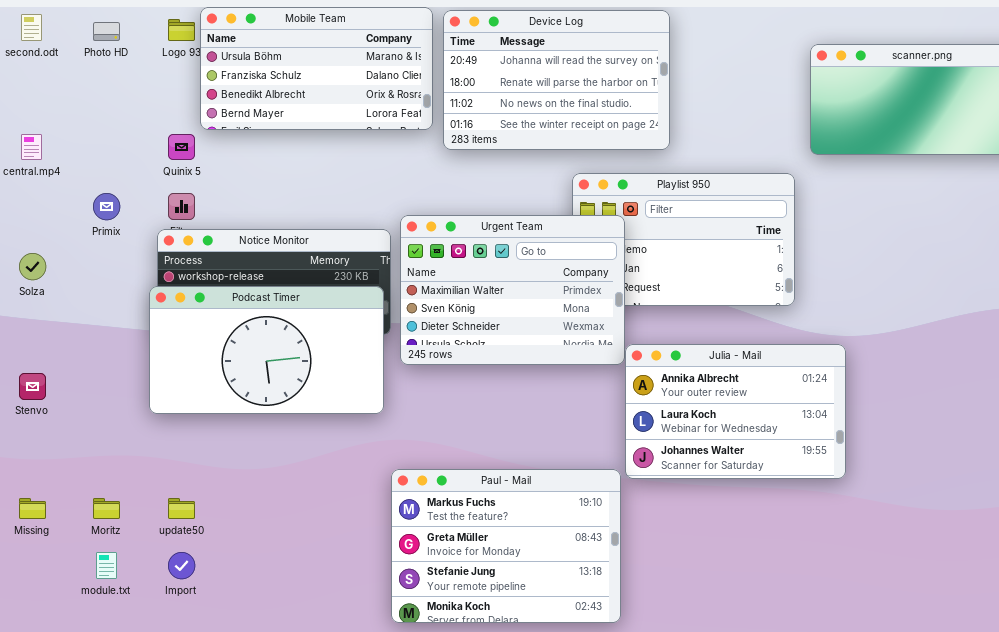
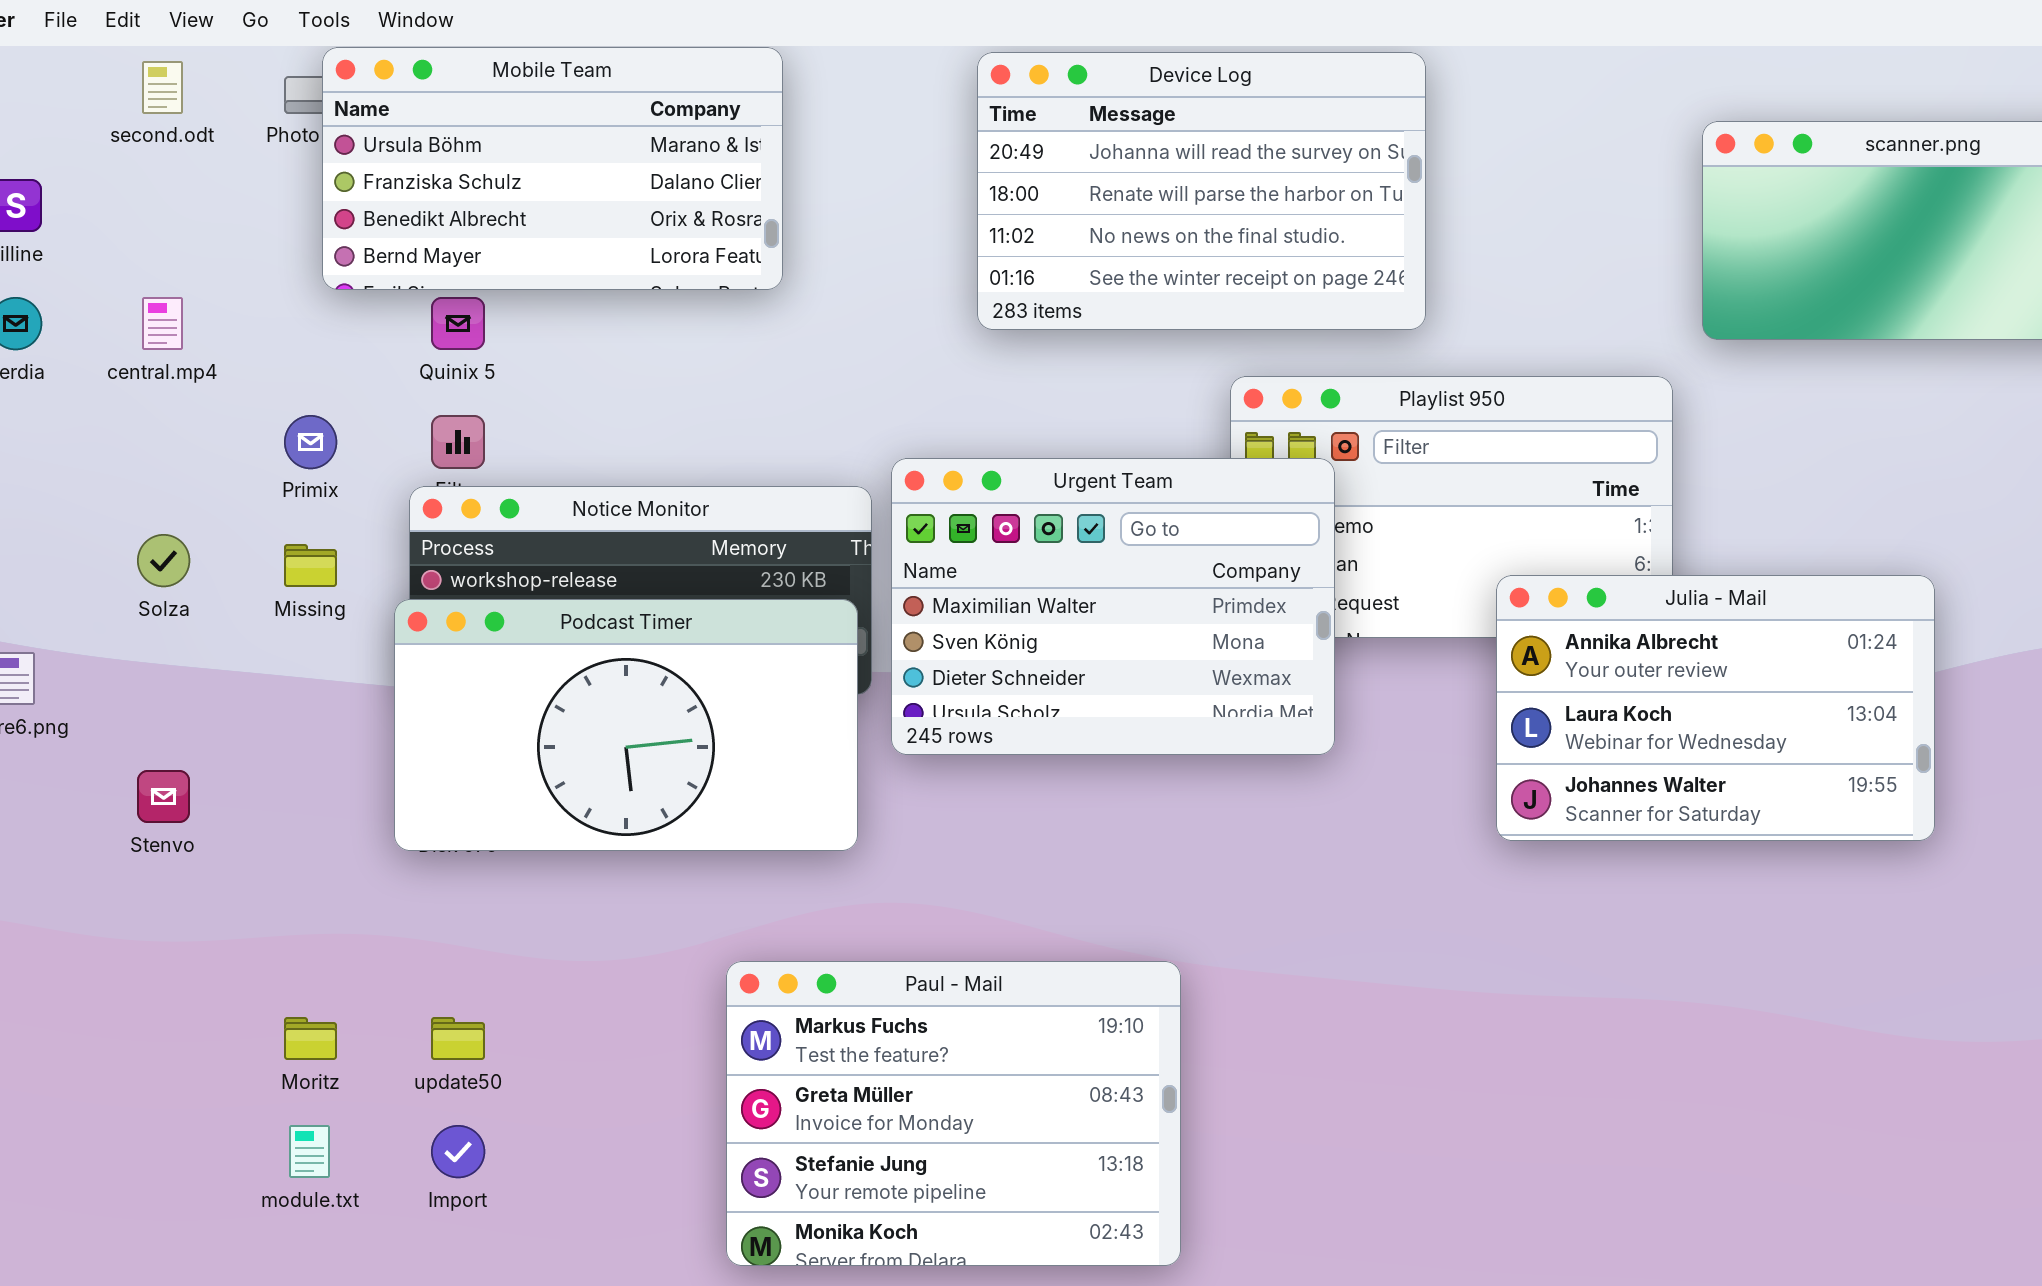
Mobile Team: [200,7,433,130] -> [322,47,783,290], moved
Julia - Mail: [625,344,846,479] -> [1496,575,1935,841], moved
Paul - Mail: [391,469,621,623] -> [726,961,1181,1266], moved
Missing: [19,498,46,519] -> [284,544,337,587], moved

